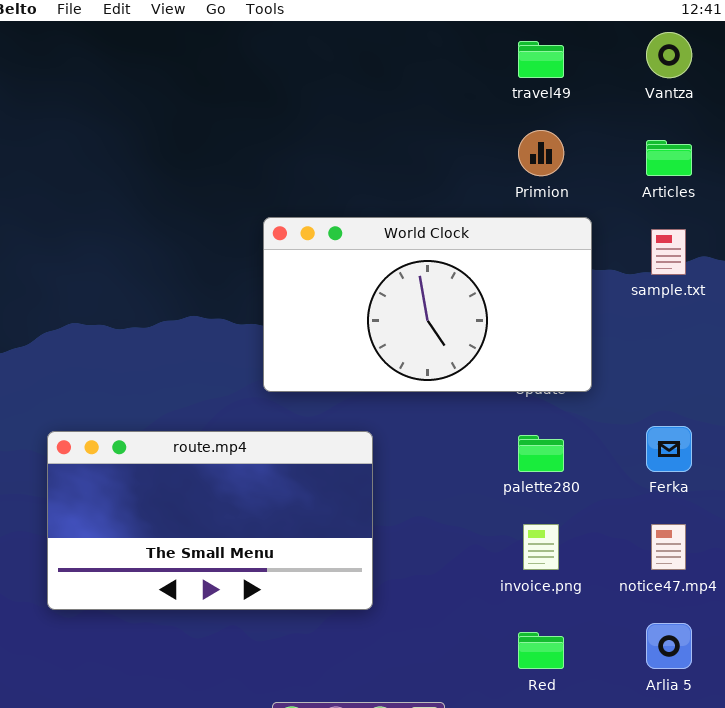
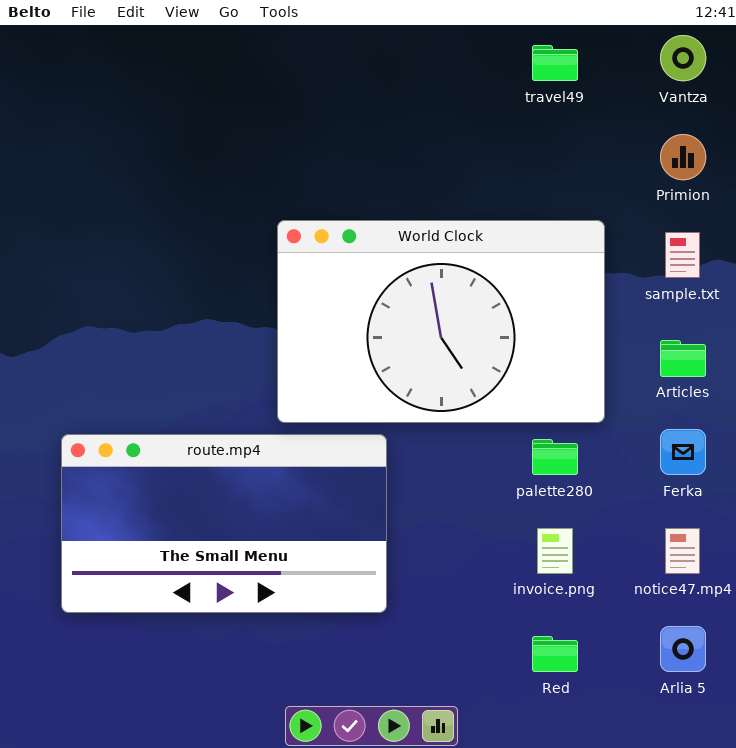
Primion: [518,130,564,176] -> [660,134,706,180], moved
Articles: [646,140,692,176] -> [660,340,706,377], moved
World Clock: [263,217,592,392] -> [277,220,605,423], resized

